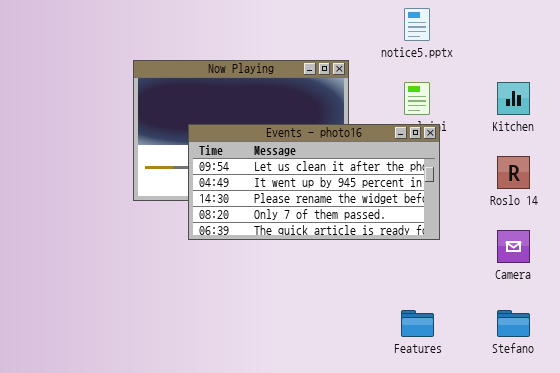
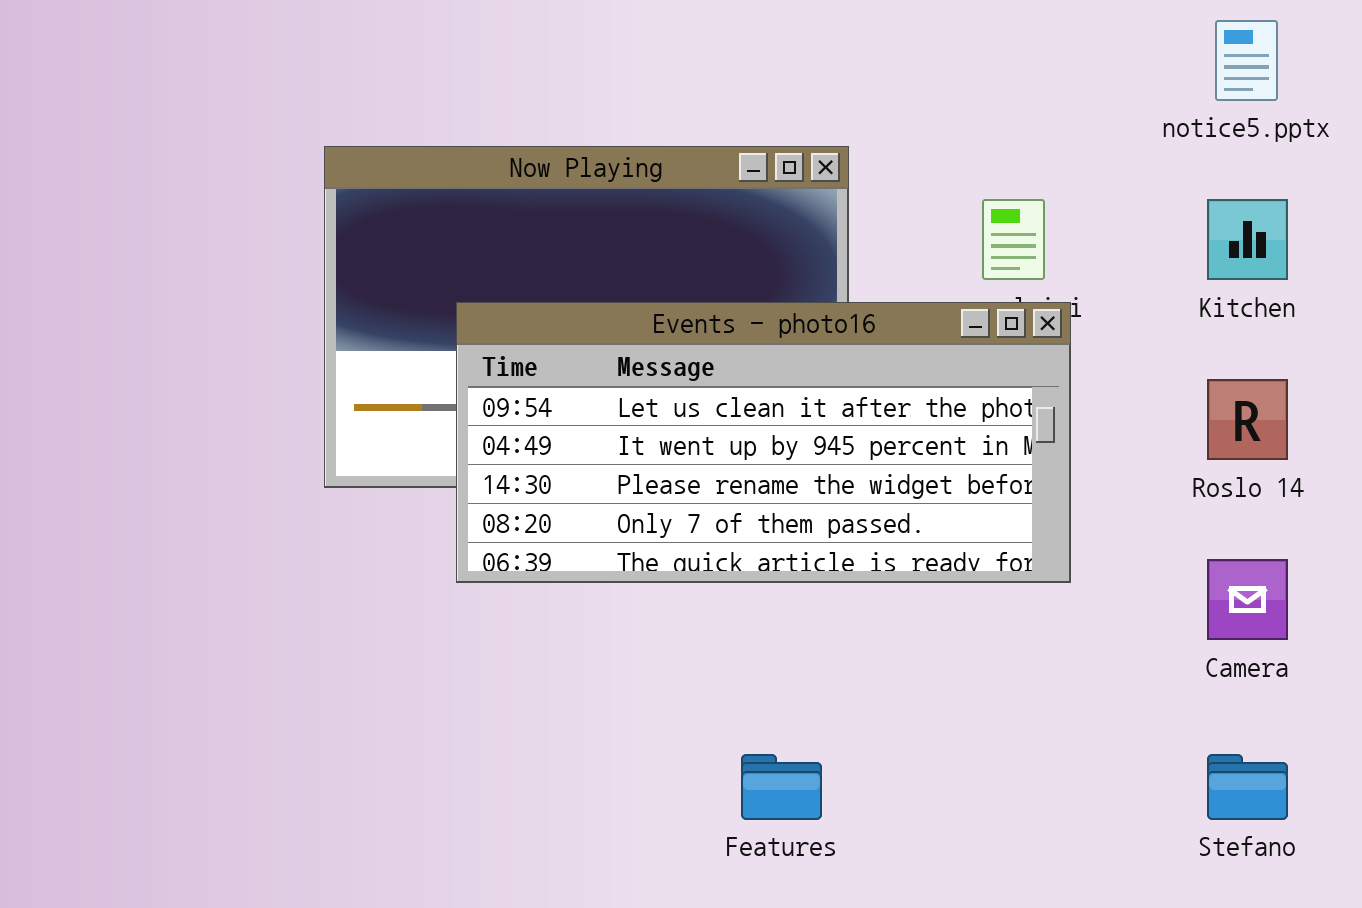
notice5.pptx: [404,8,430,41] -> [1215,20,1278,101], moved
Features: [401,310,434,337] -> [741,754,822,820], moved

